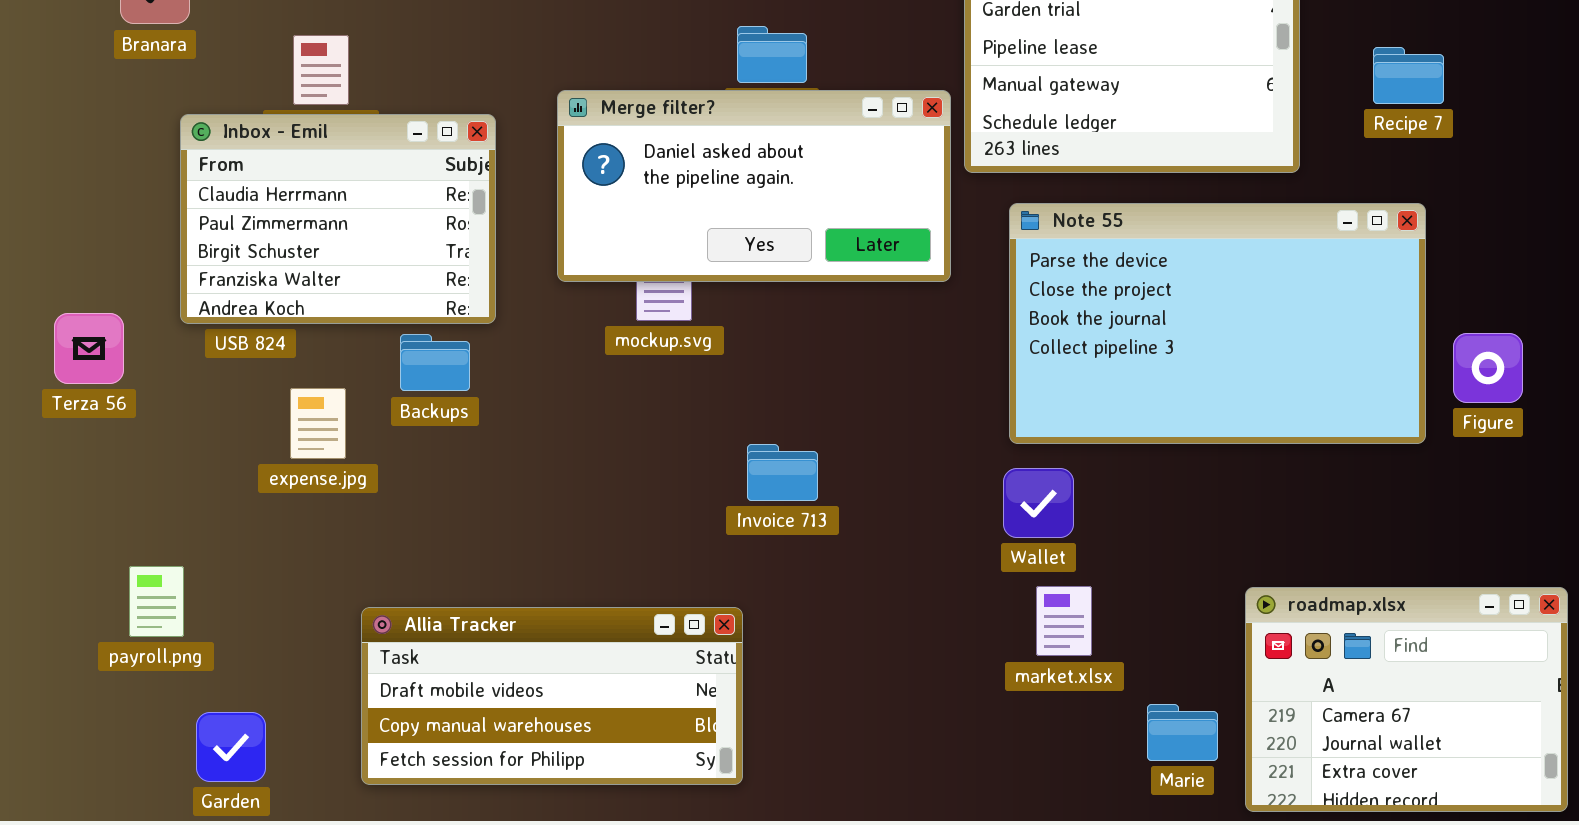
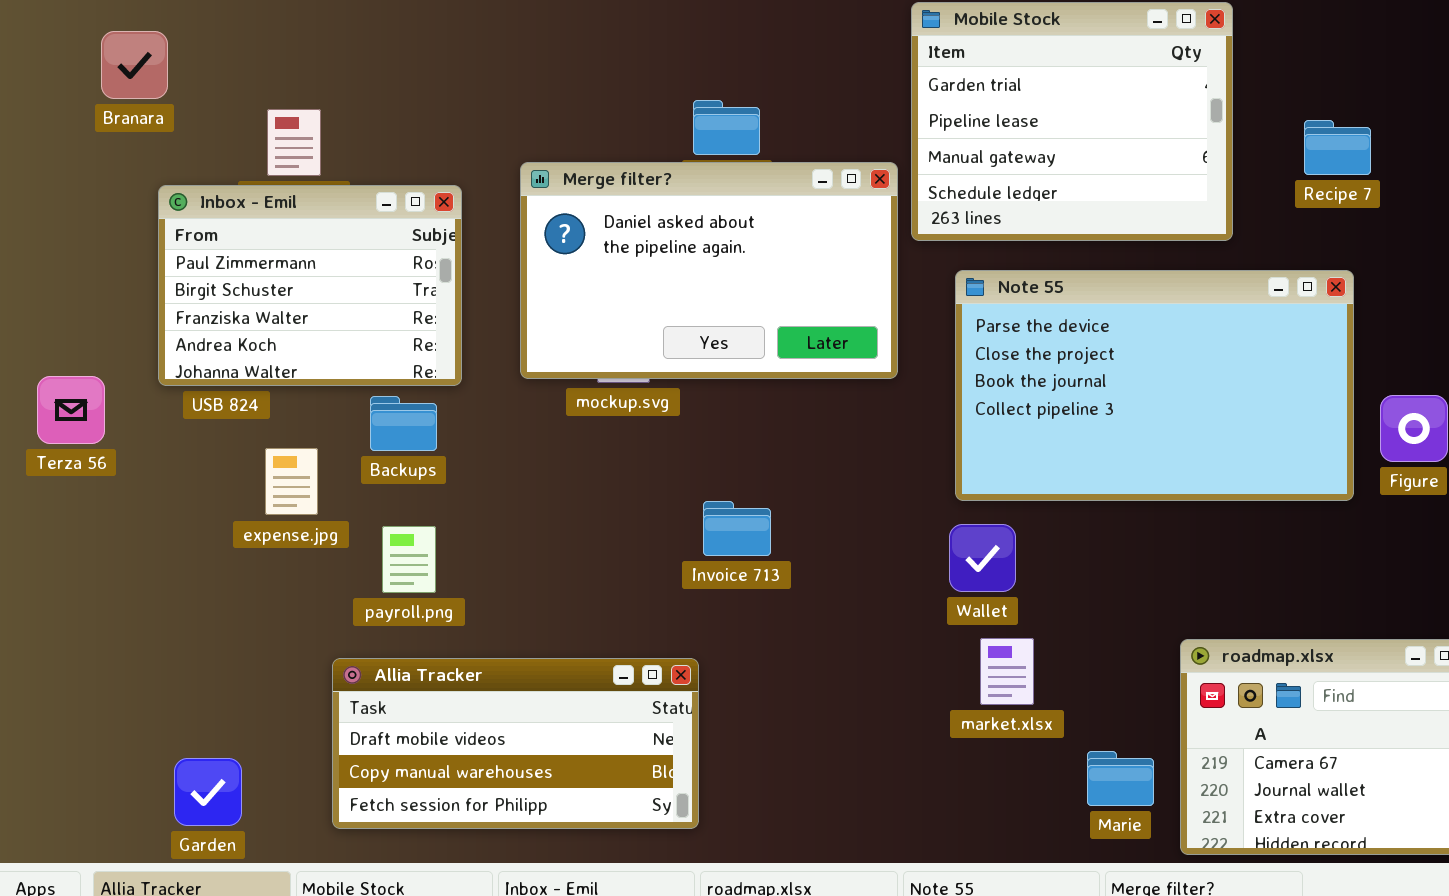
Merge filter?: [557,90,951,282] -> [520,162,898,379], resized
Inbox - Emil: [180,114,496,324] -> [158,185,462,386], scrolled down 1 row
payroll.png: [129,566,184,637] -> [382,526,436,593], moved

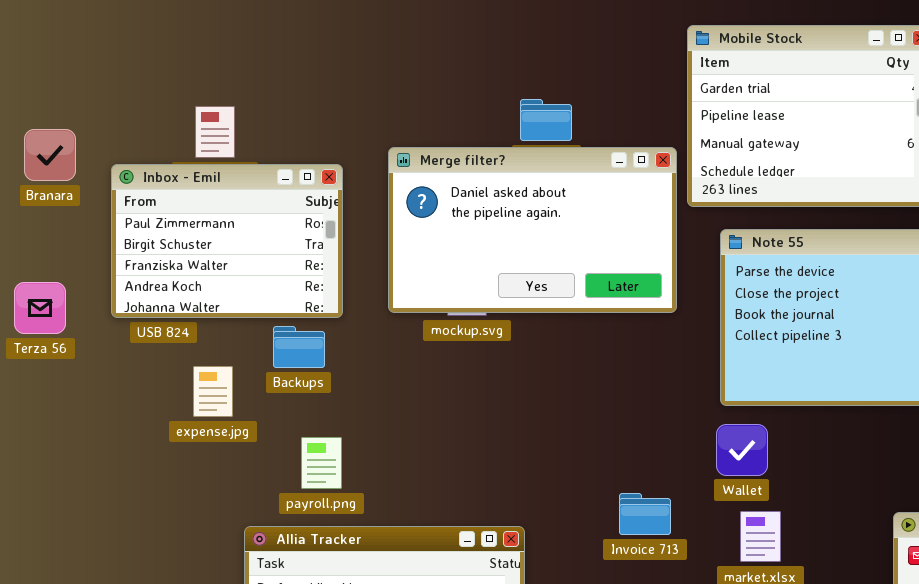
Branara: [101,31,168,99] -> [24,129,76,181], moved
Terza 56: [37,376,105,444] -> [14,282,66,334], moved
Invoice 713: [703,501,771,556] -> [619,493,671,535], moved
payroll.png: [382,526,436,593] -> [301,437,342,489], moved

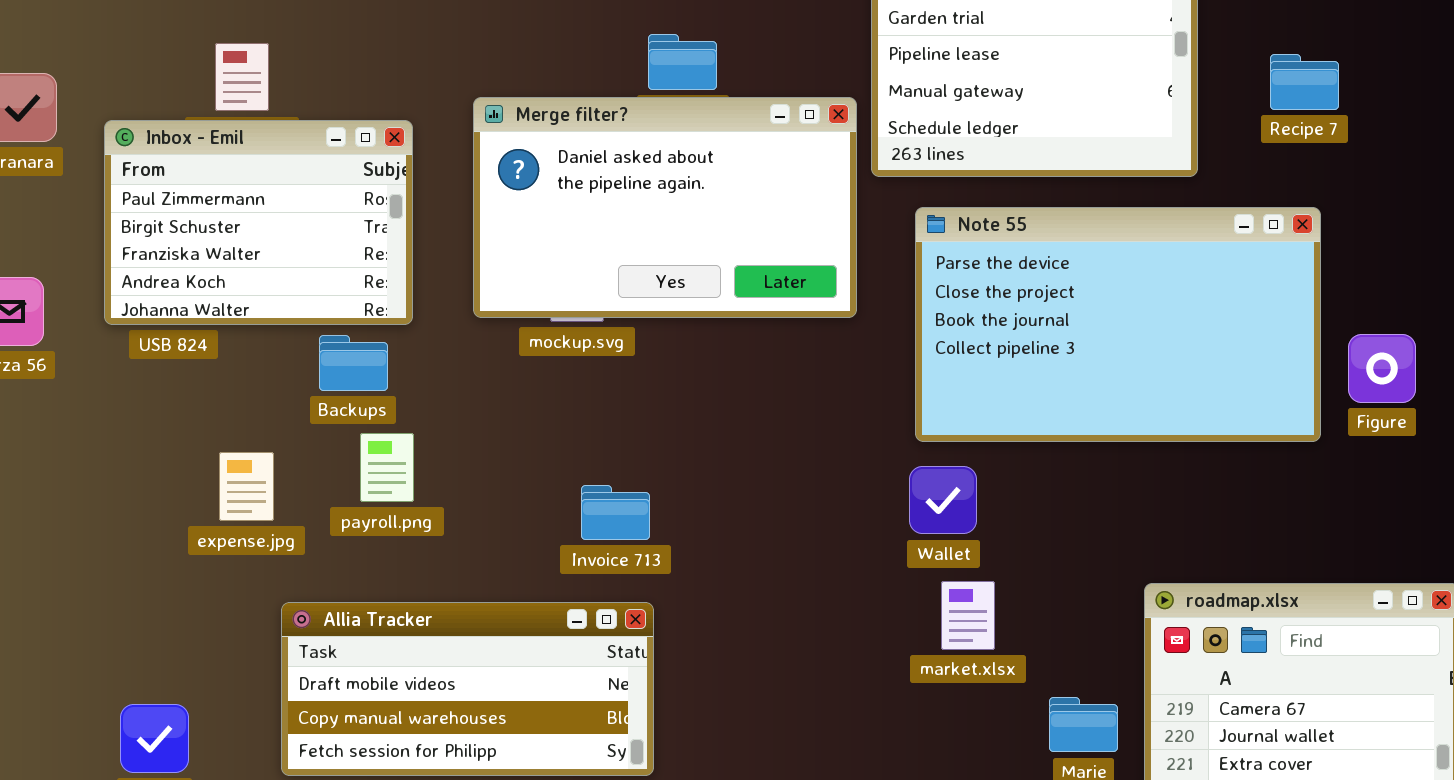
expense.jpg: [193,366,233,417] -> [219,452,274,521], moved
payroll.png: [301,437,342,489] -> [360,433,414,502], moved
Invoice 713: [619,493,671,535] -> [581,485,650,540], moved

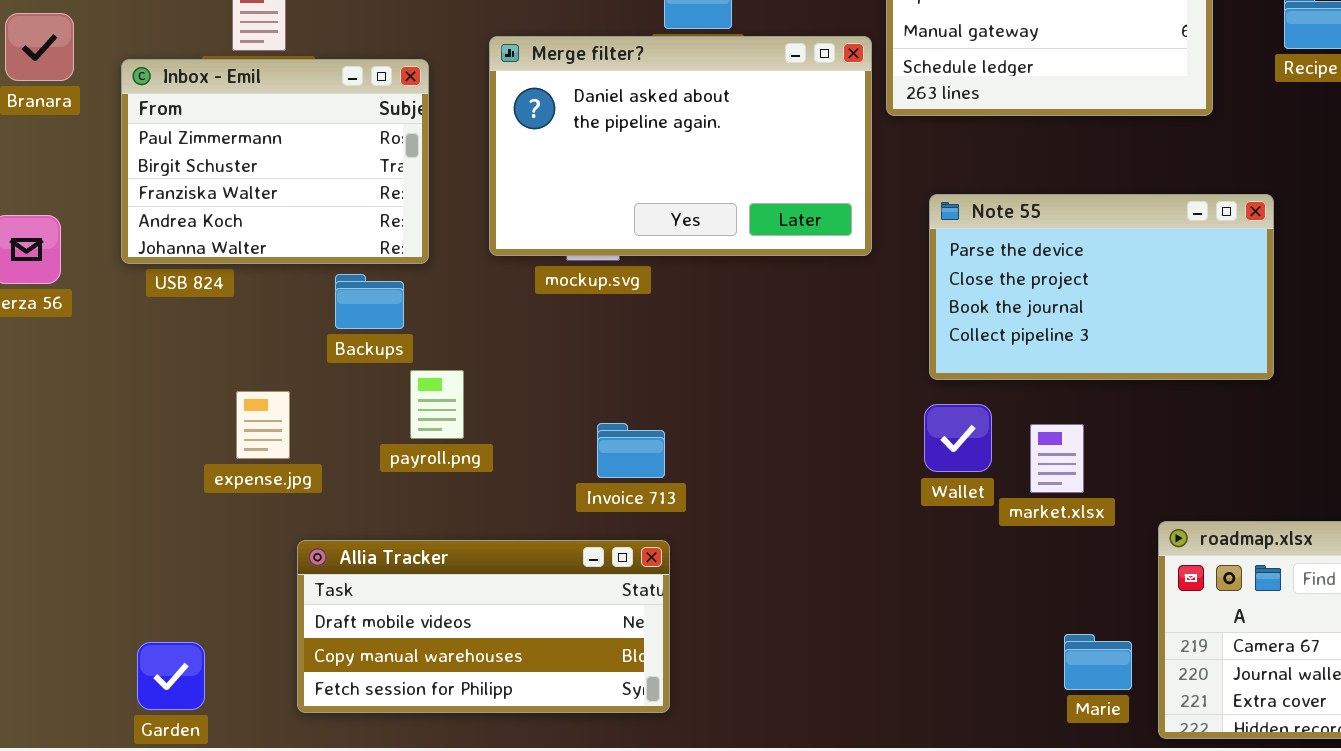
Note 55: [915,207,1321,442] -> [929,194,1274,380], resized
payroll.png: [360,433,414,502] -> [410,370,464,439], moved
market.xlsx: [941,581,995,650] -> [1030,424,1084,493], moved

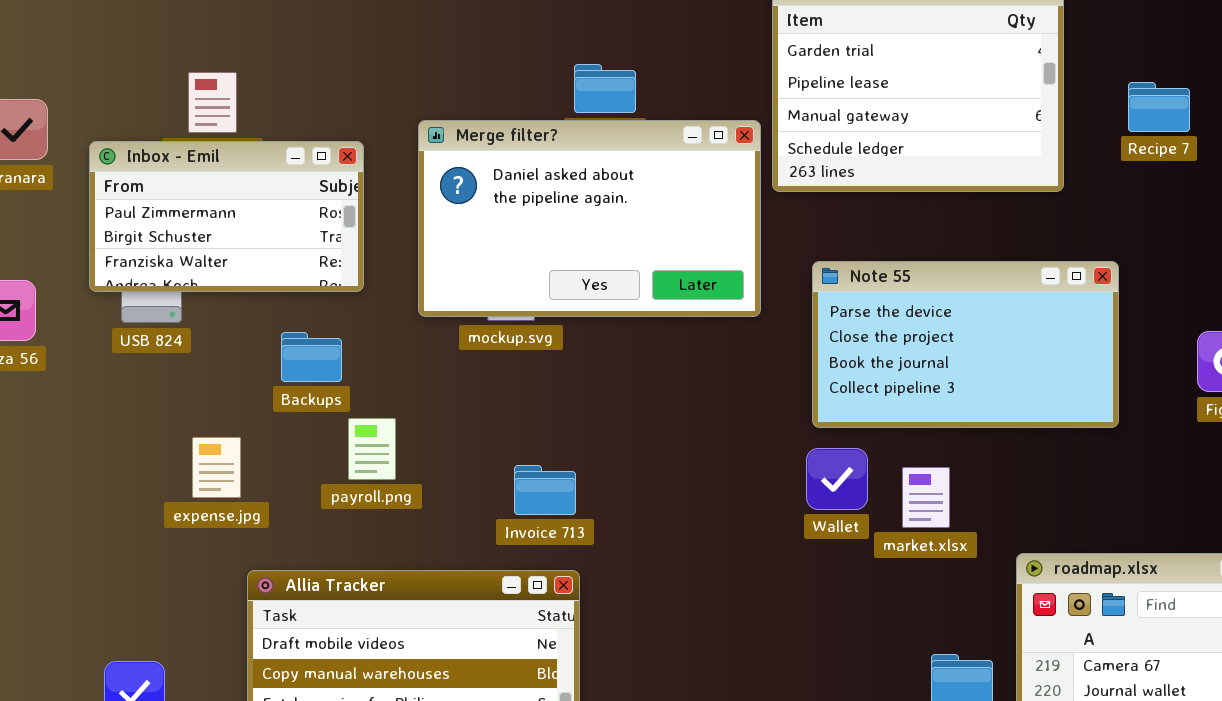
Inbox - Emil: [121,59,429,264] -> [89,141,364,292], resized

